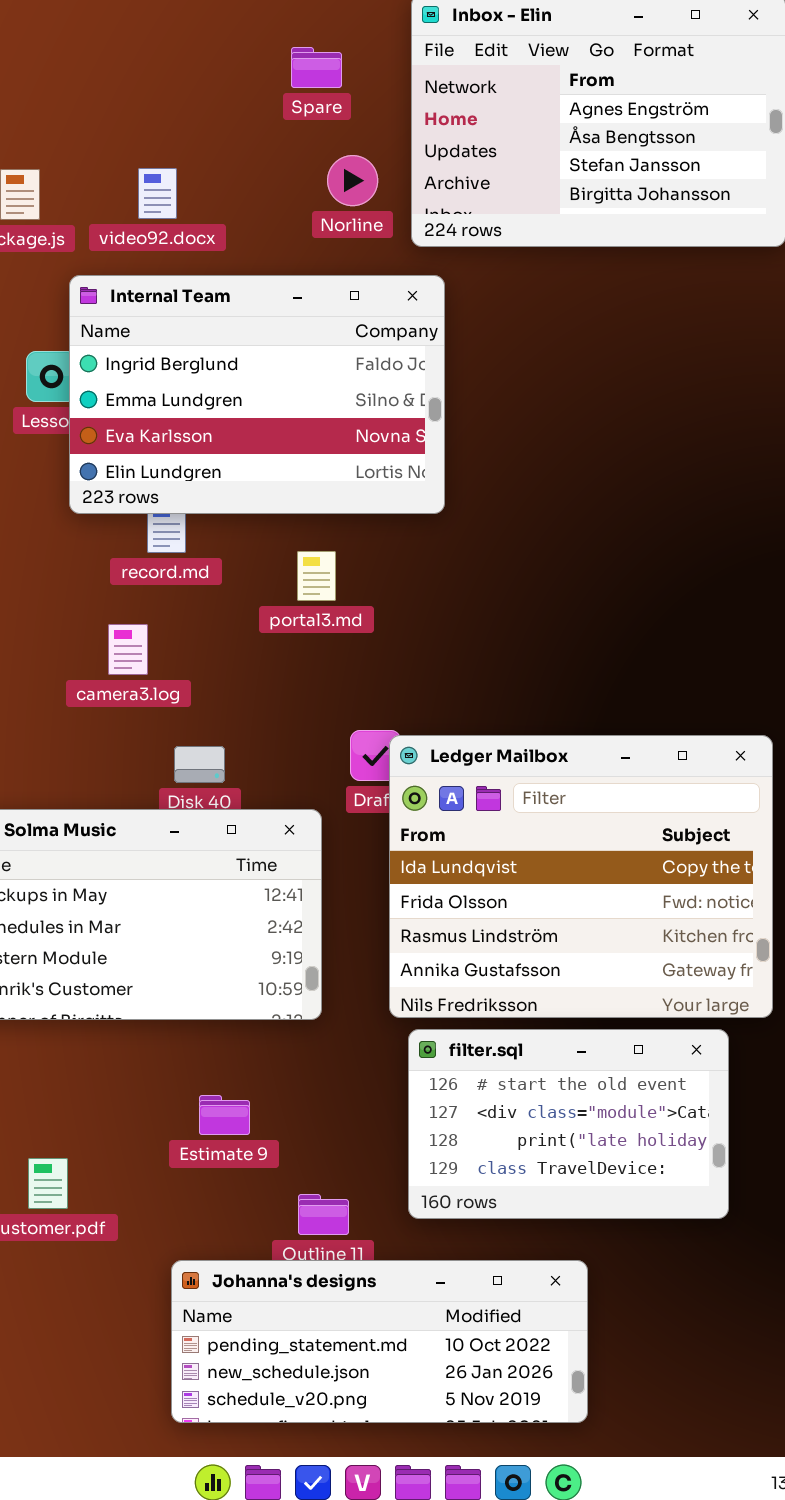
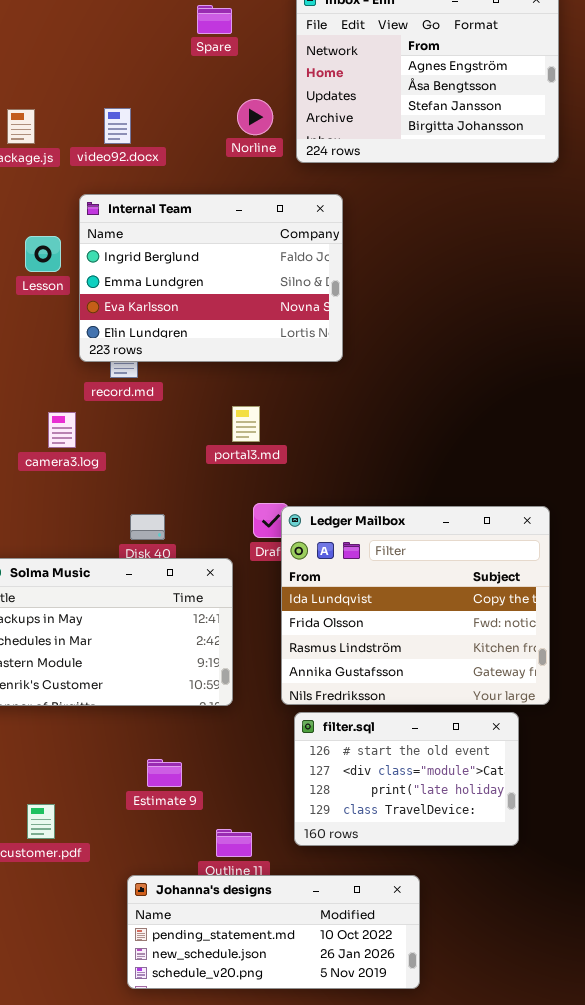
Spare: [291,47,342,88] -> [197,5,232,34], moved
Internal Team: [69,275,445,514] -> [79,194,343,362], moved
portal3.md: [297,551,336,601] -> [232,406,260,442], moved
camera3.log: [108,624,148,675] -> [48,412,76,448], moved

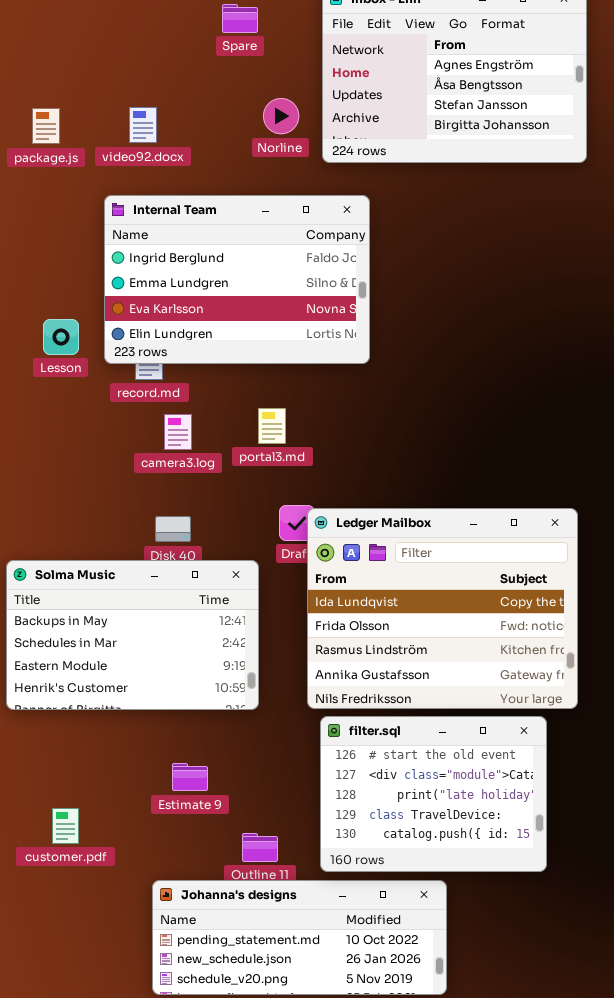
Lesson: [25,236,61,272] -> [43,319,79,355], moved
camera3.log: [48,412,76,448] -> [164,414,192,450], moved
filter.sql: [294,712,519,846] -> [320,716,547,872], resized

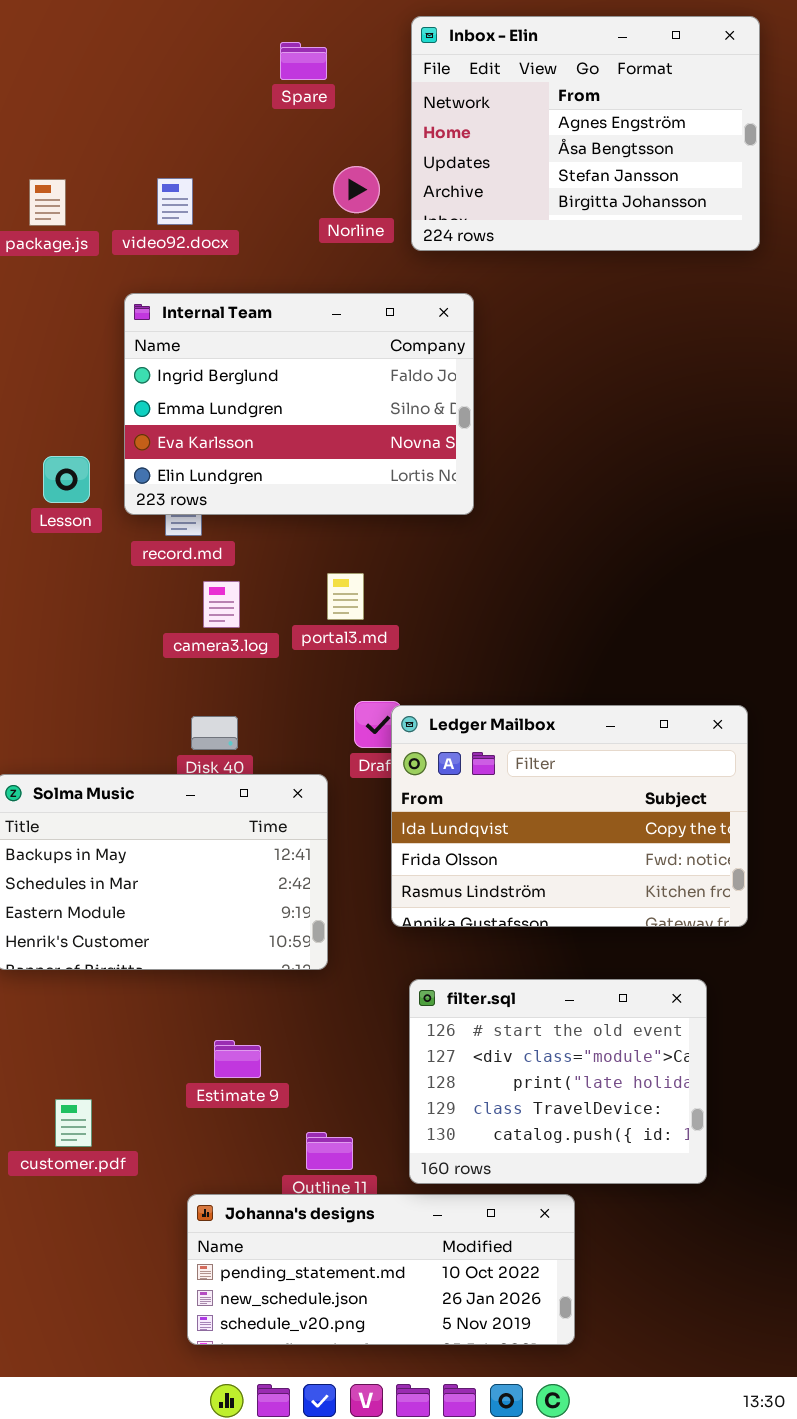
Ledger Mailbox: [307,508,578,709] -> [391,705,748,927], resized

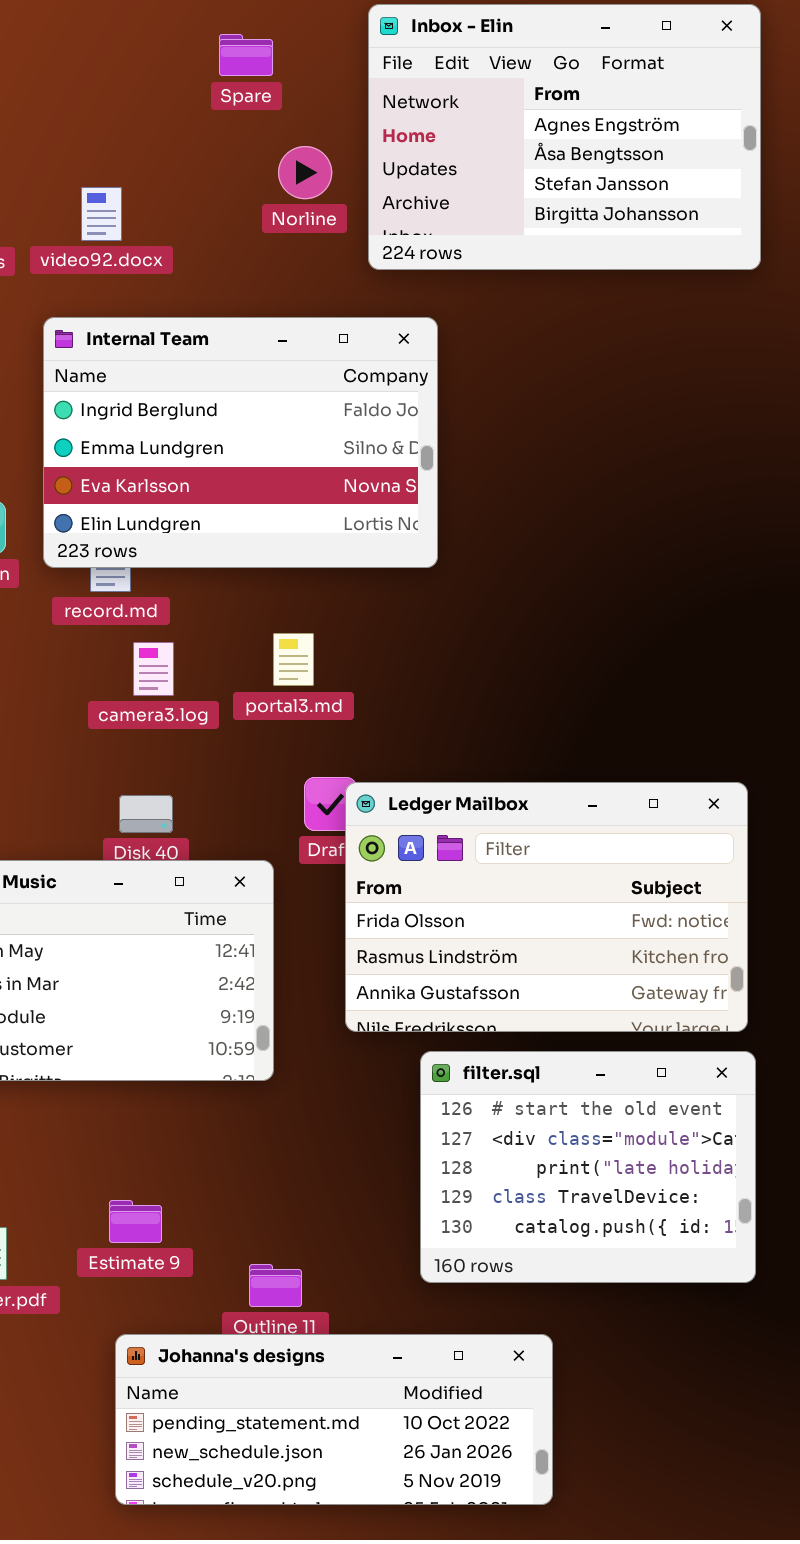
Norline: [333,166,380,213] -> [278,146,332,199], moved
Ledger Mailbox: [391,705,748,927] -> [345,782,748,1032], scrolled down 1 row
filter.sql: [409,979,707,1184] -> [420,1051,756,1283], moved
Estimate 9: [214,1040,261,1078] -> [109,1200,162,1243], moved

